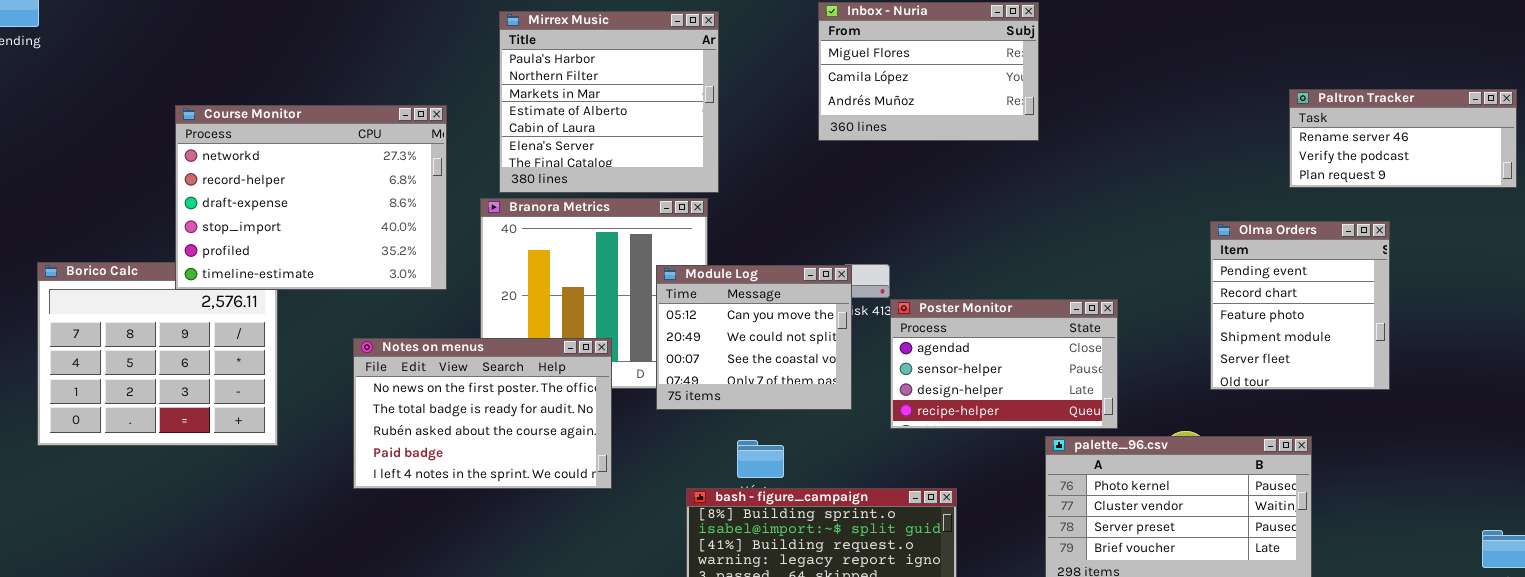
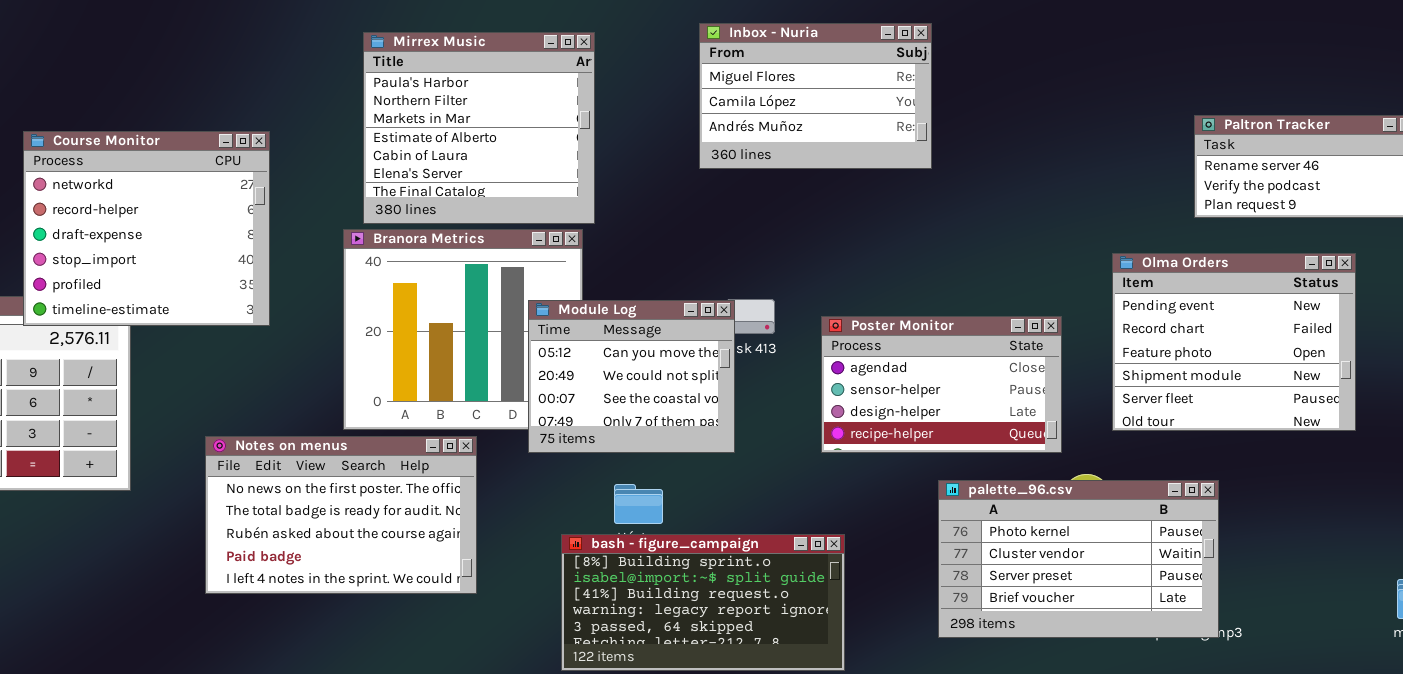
Course Monitor: [175,105,447,290] -> [23,131,270,326], resized
Olma Orders: [1210,221,1390,390] -> [1112,253,1356,431], resized
Poster Monitor: [890,299,1118,429] -> [821,316,1062,453], moved
Notes on menus: [353,338,612,489] -> [205,436,477,594], moved

